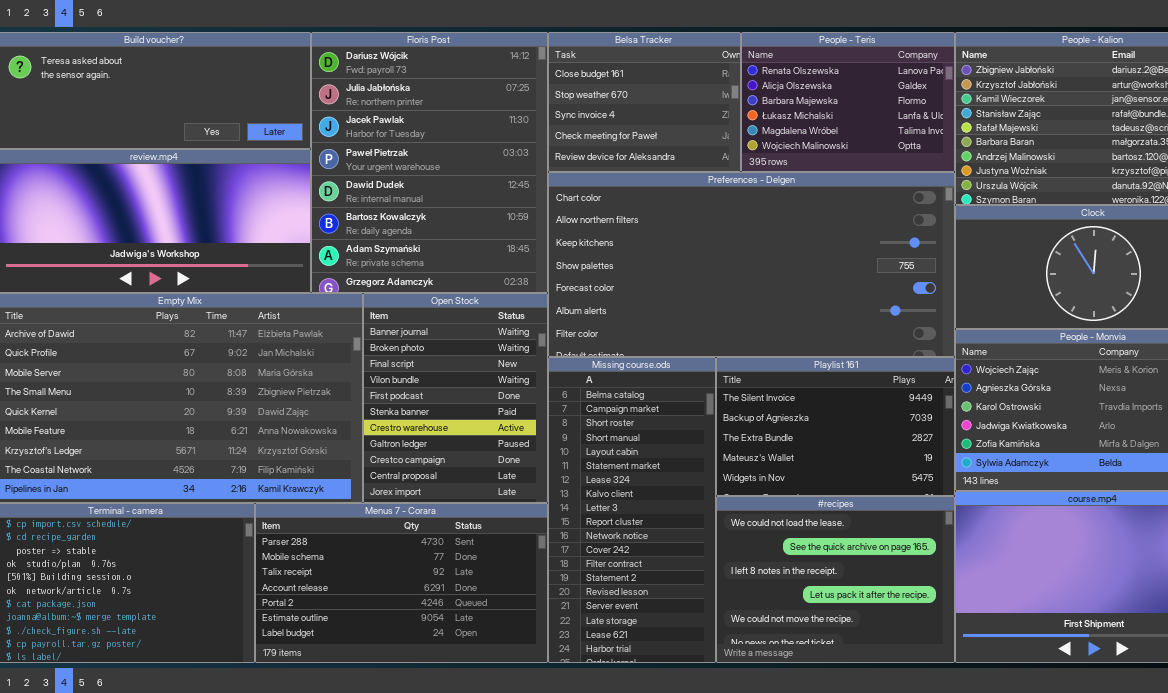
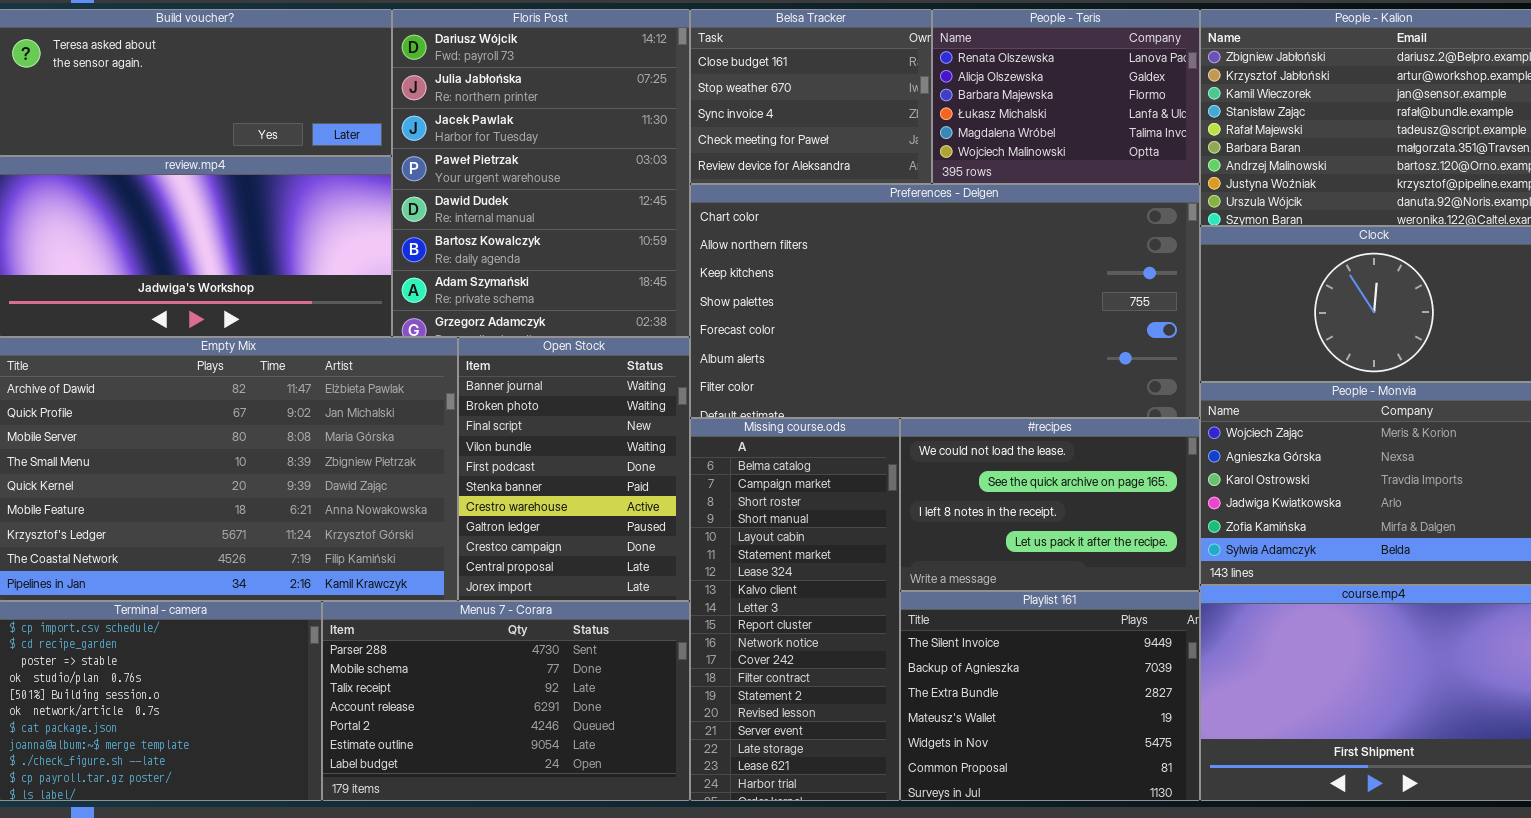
Playlist 161: [716,357,955,496] -> [900,591,1200,801], moved, resized
#recipes: [716,496,955,663] -> [900,418,1200,591], moved, resized

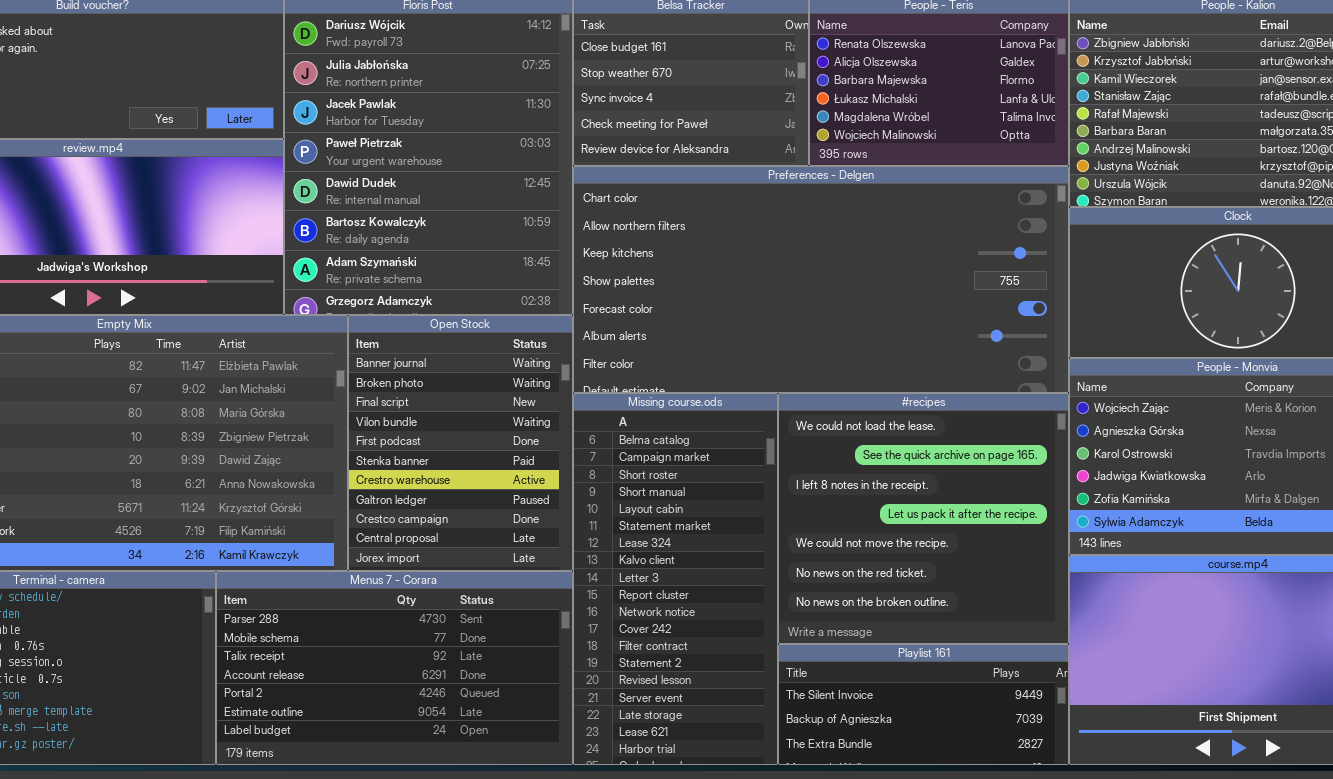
#recipes: [900,418,1200,591] -> [778,393,1069,644], resized
Playlist 161: [900,591,1200,801] -> [778,644,1069,765], resized

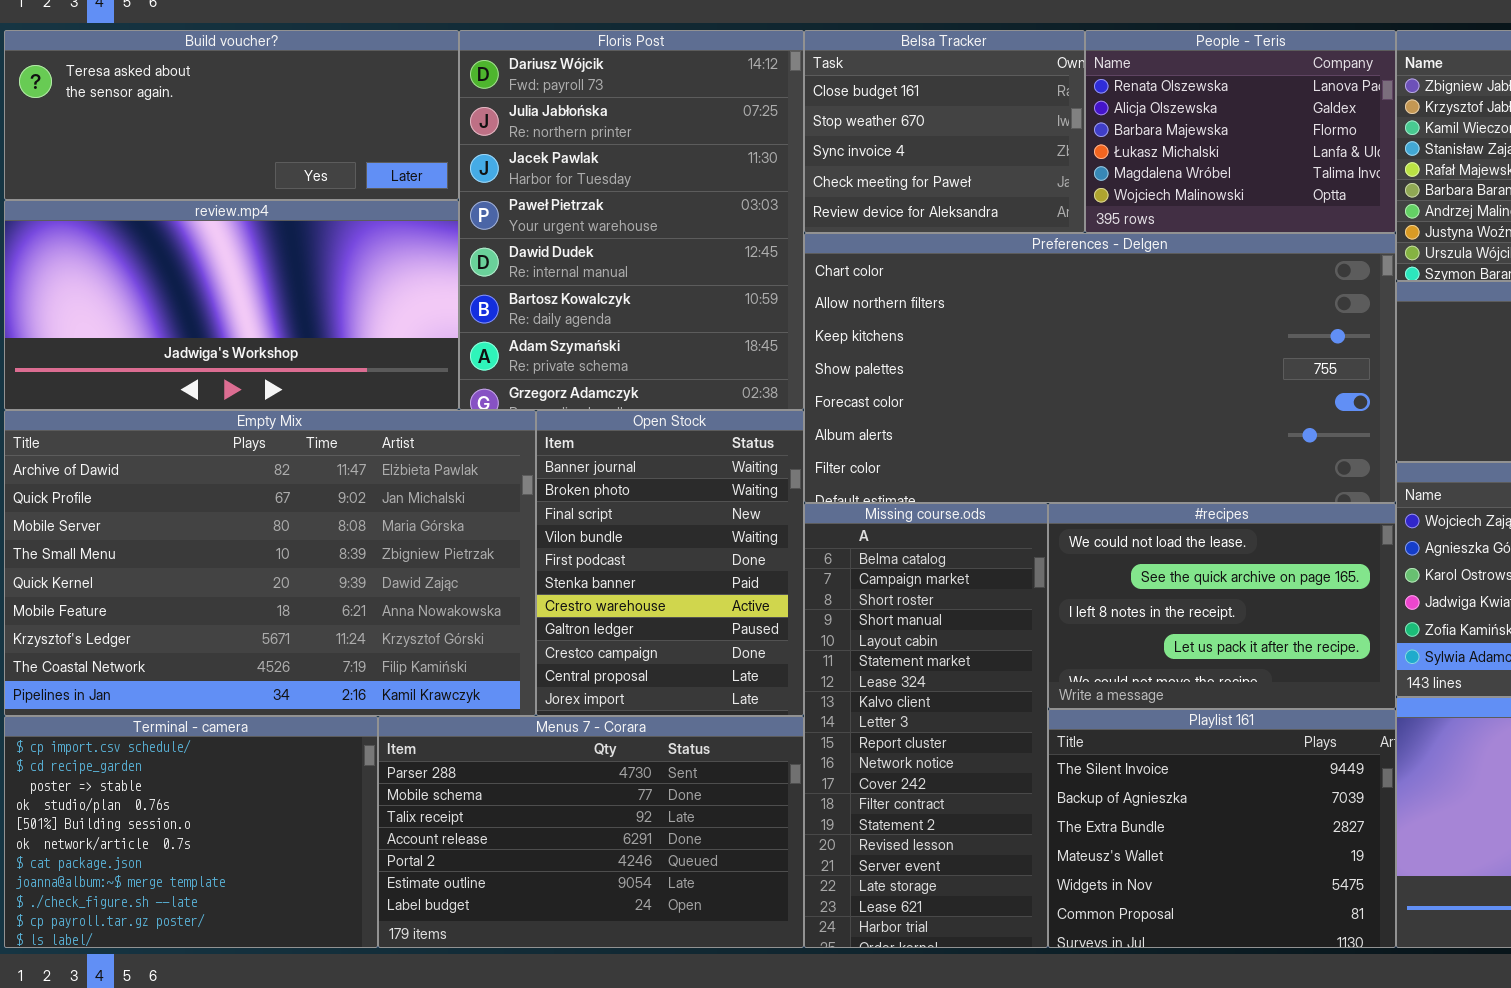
#recipes: [778,393,1069,644] -> [1048,503,1396,709], resized
Playlist 161: [778,644,1069,765] -> [1048,709,1396,948], resized

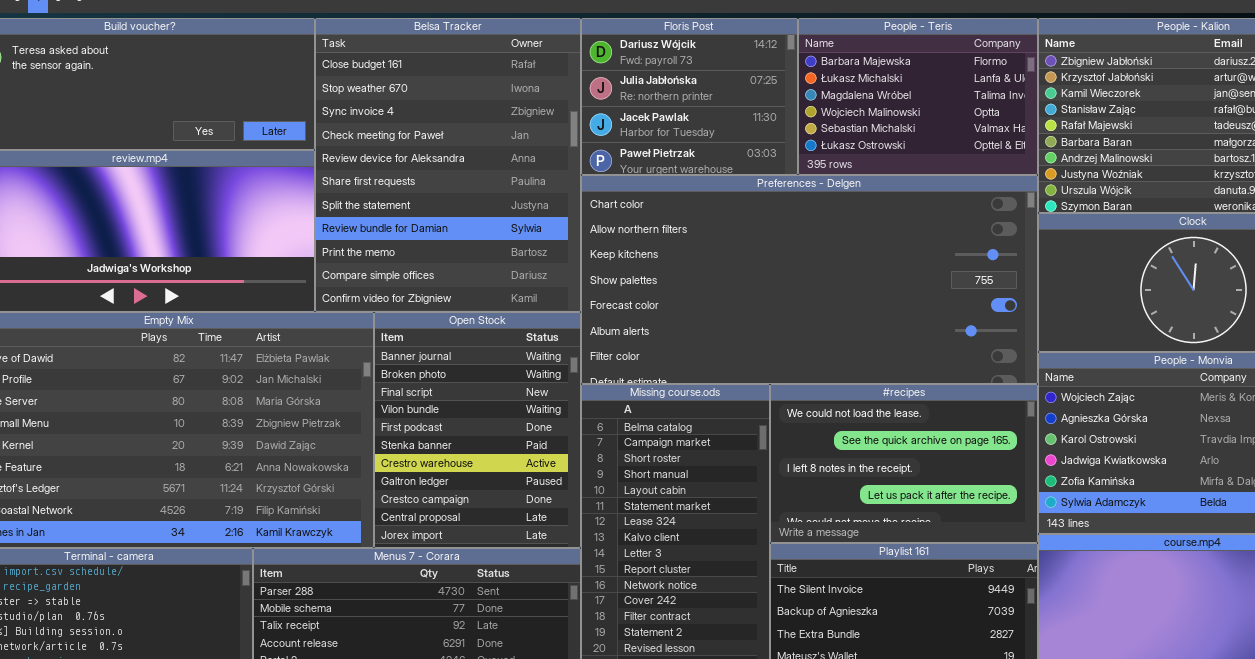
Floris Post: [459,30,804,410] -> [581,18,798,175], moved, resized
Belsa Tracker: [804,30,1085,233] -> [315,18,581,312], moved, resized
People - Teris: [1085,30,1396,233] -> [798,18,1038,175], scrolled down 2 rows

